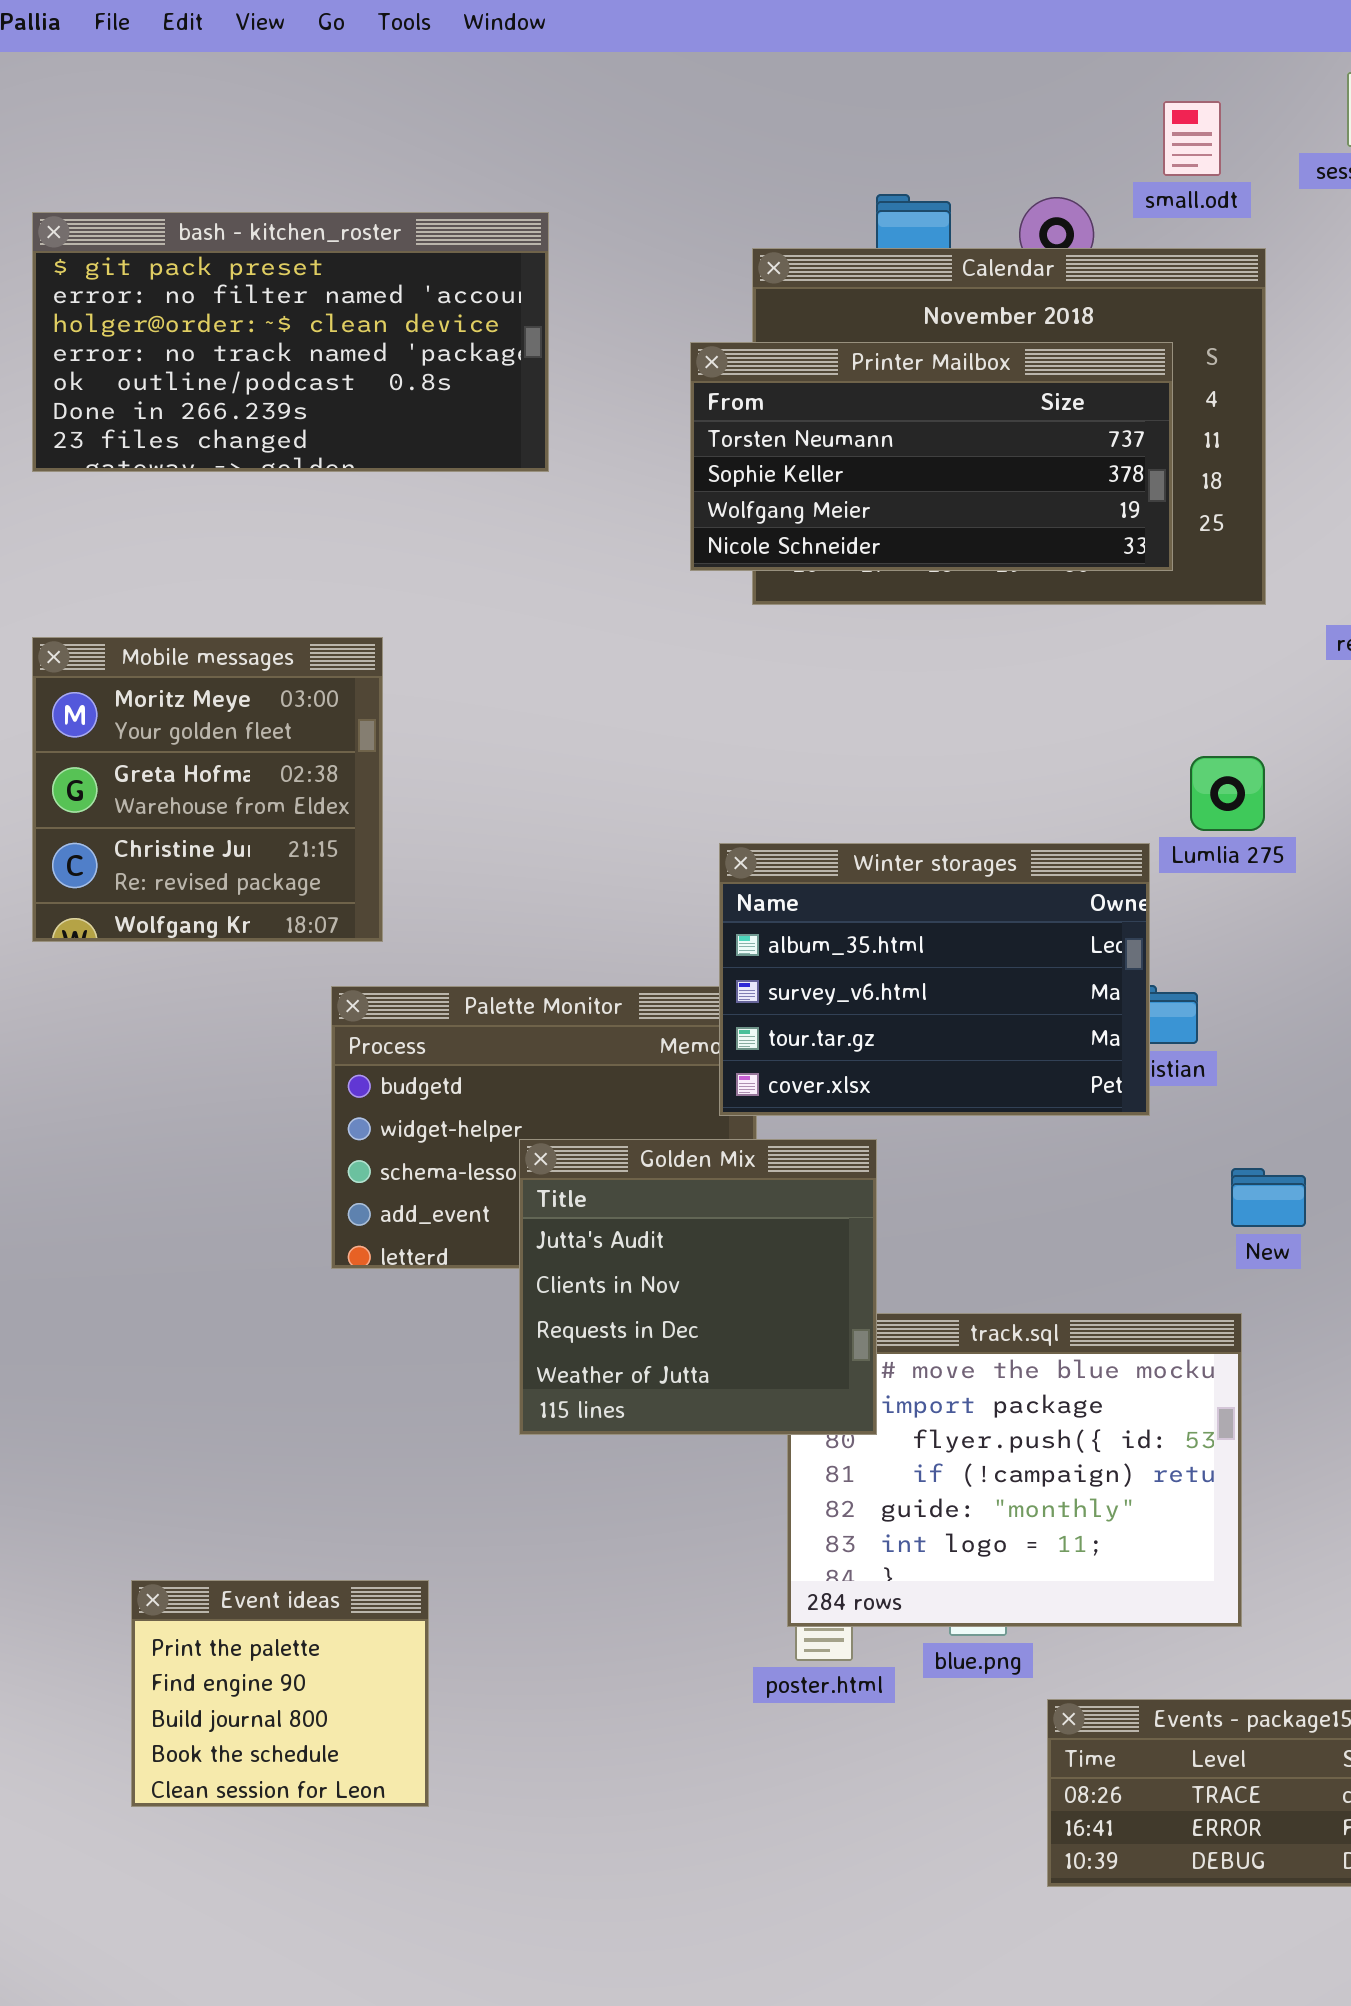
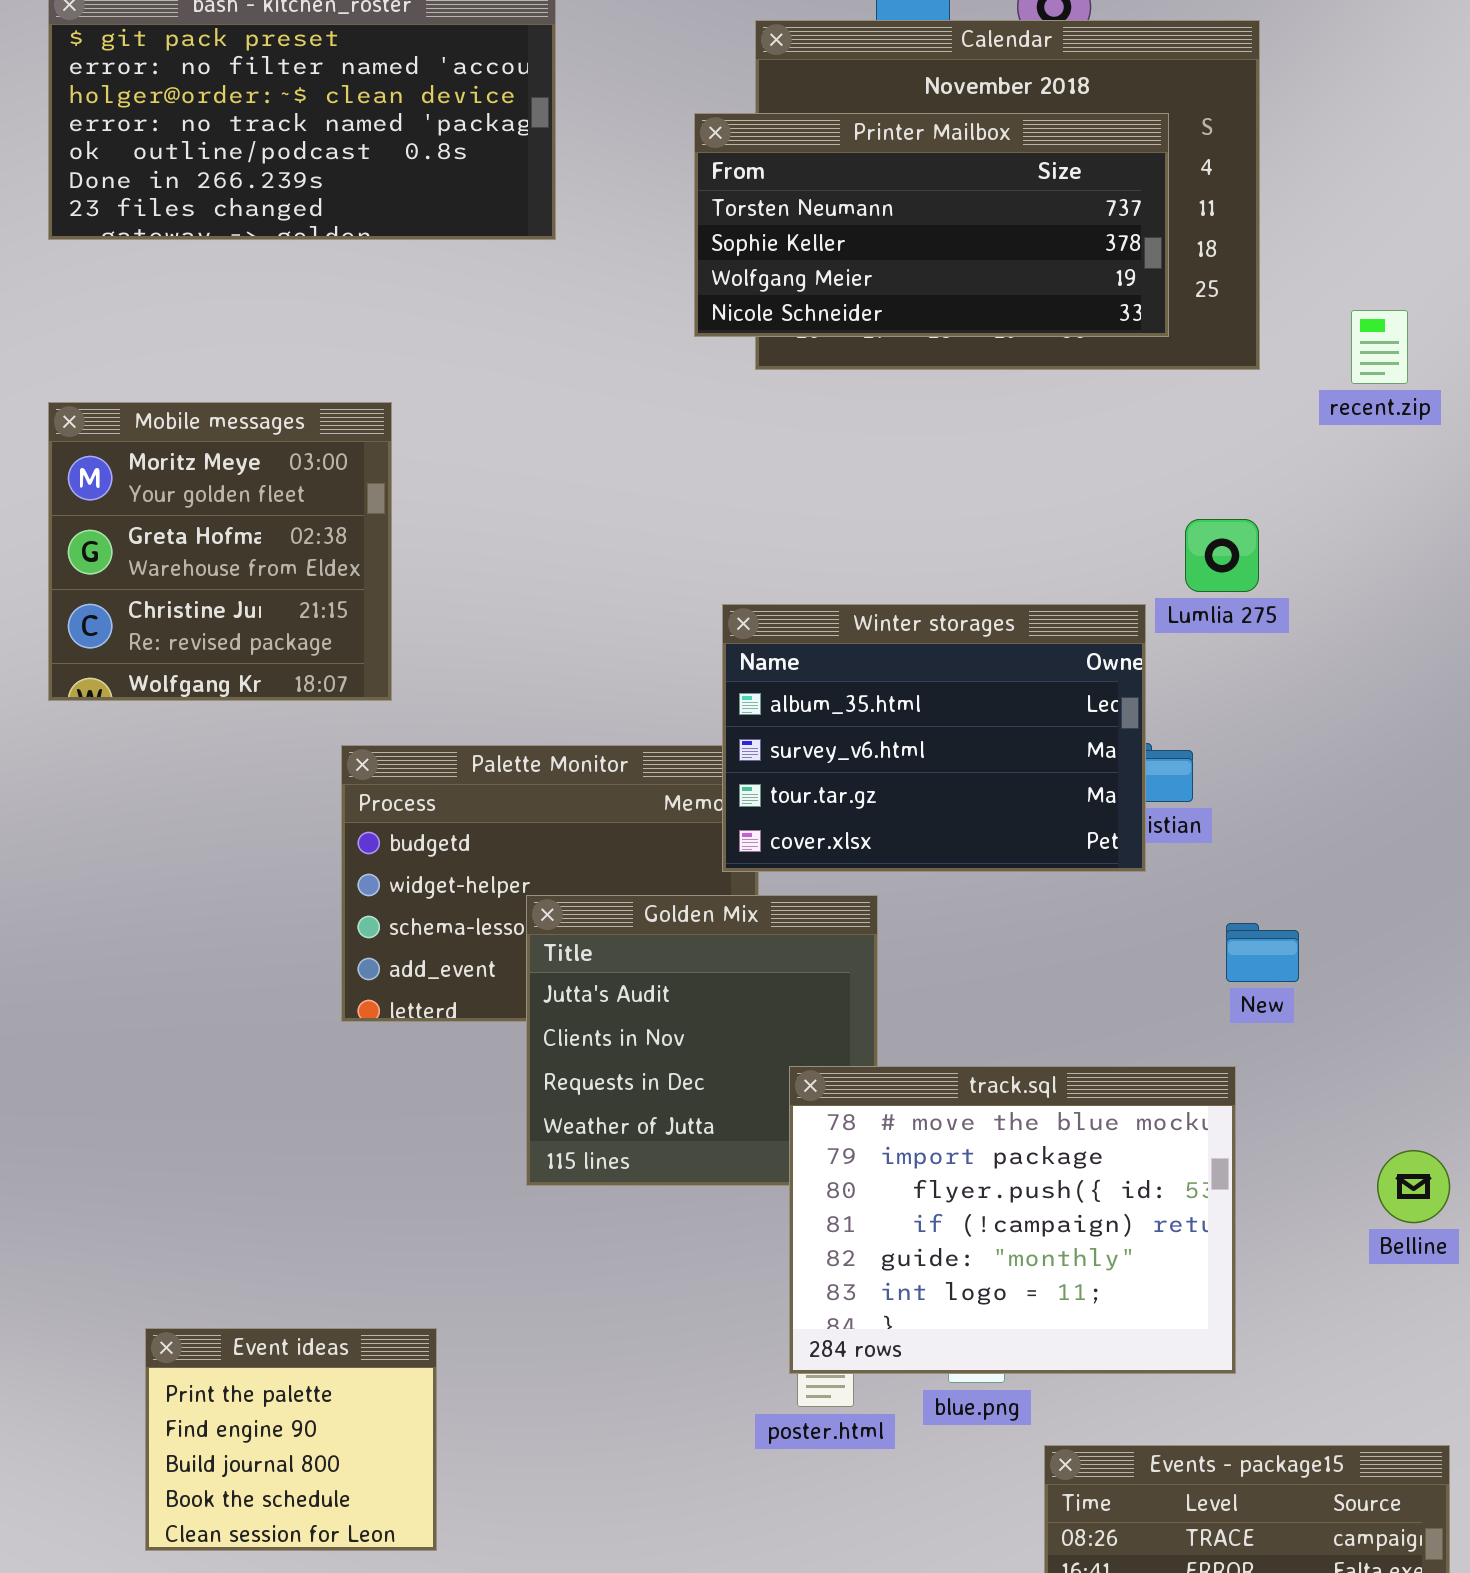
track.sql: [787,1313,1242,1627] -> [789,1066,1236,1374], raised

